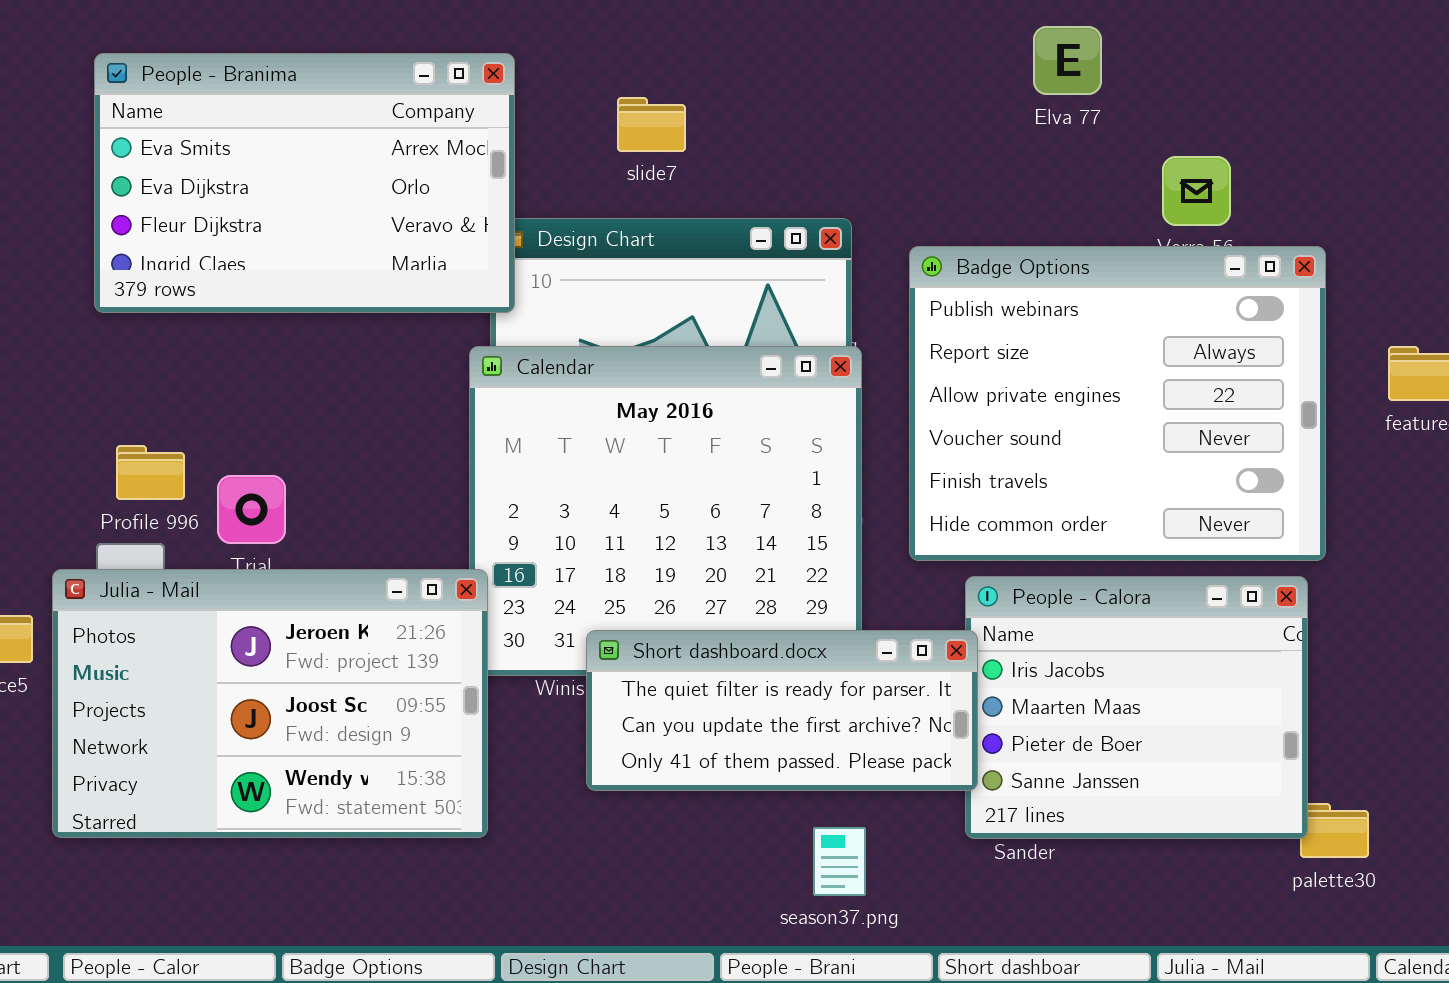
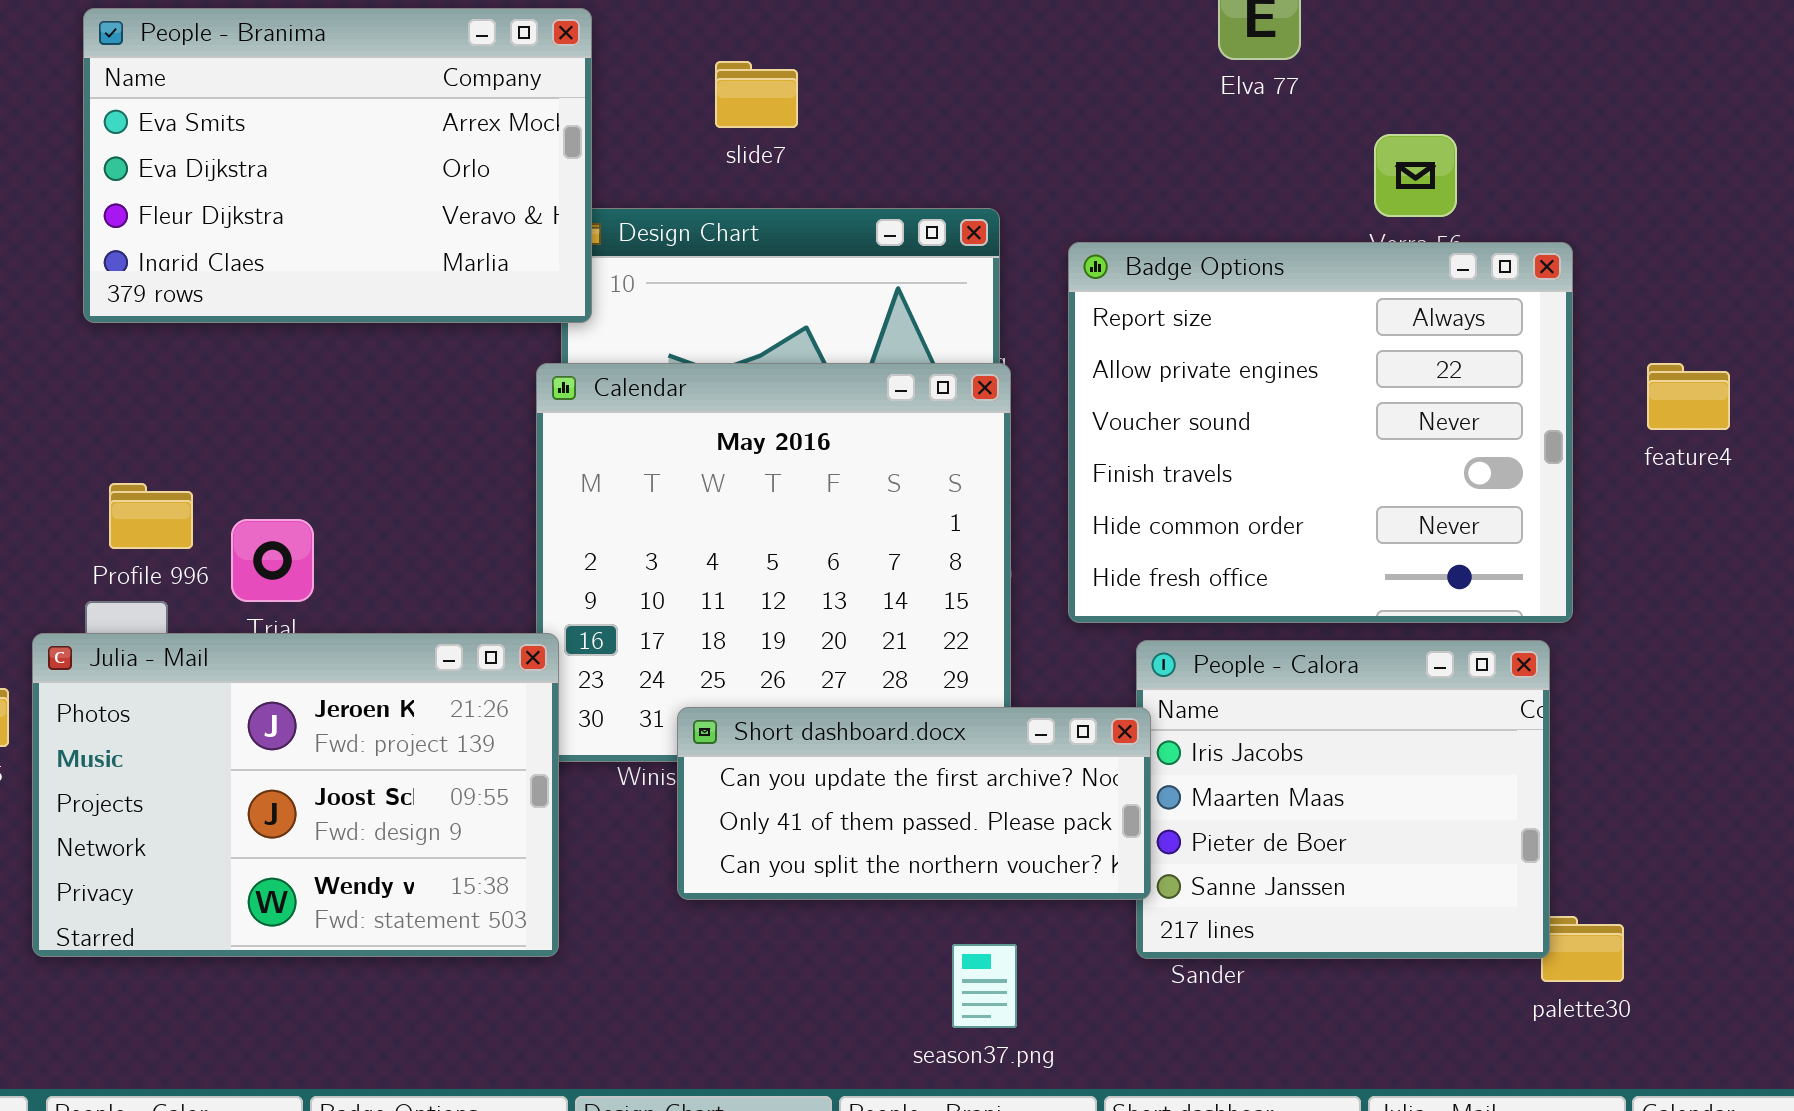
Badge Options: [909,246,1326,561] -> [1068,242,1573,623], scrolled down 1 row
Short dashboard.docx: [586,630,978,791] -> [677,707,1151,900], scrolled down 1 row

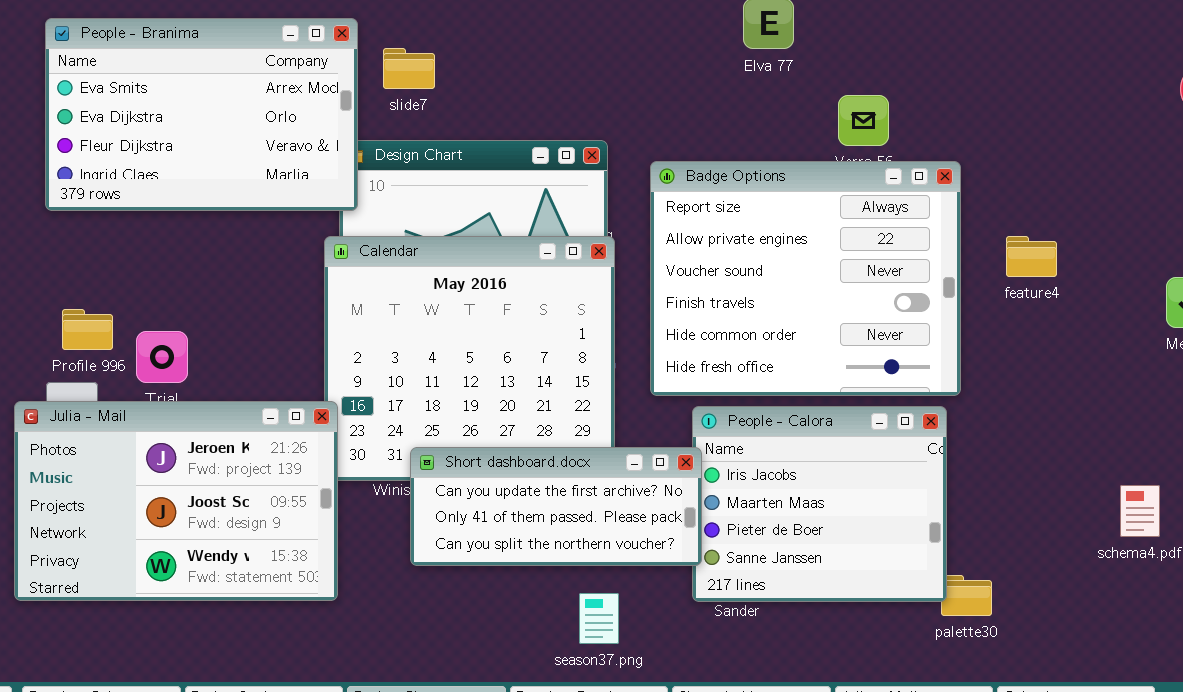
slide7: [715,61,798,128] -> [383,48,435,89], moved

